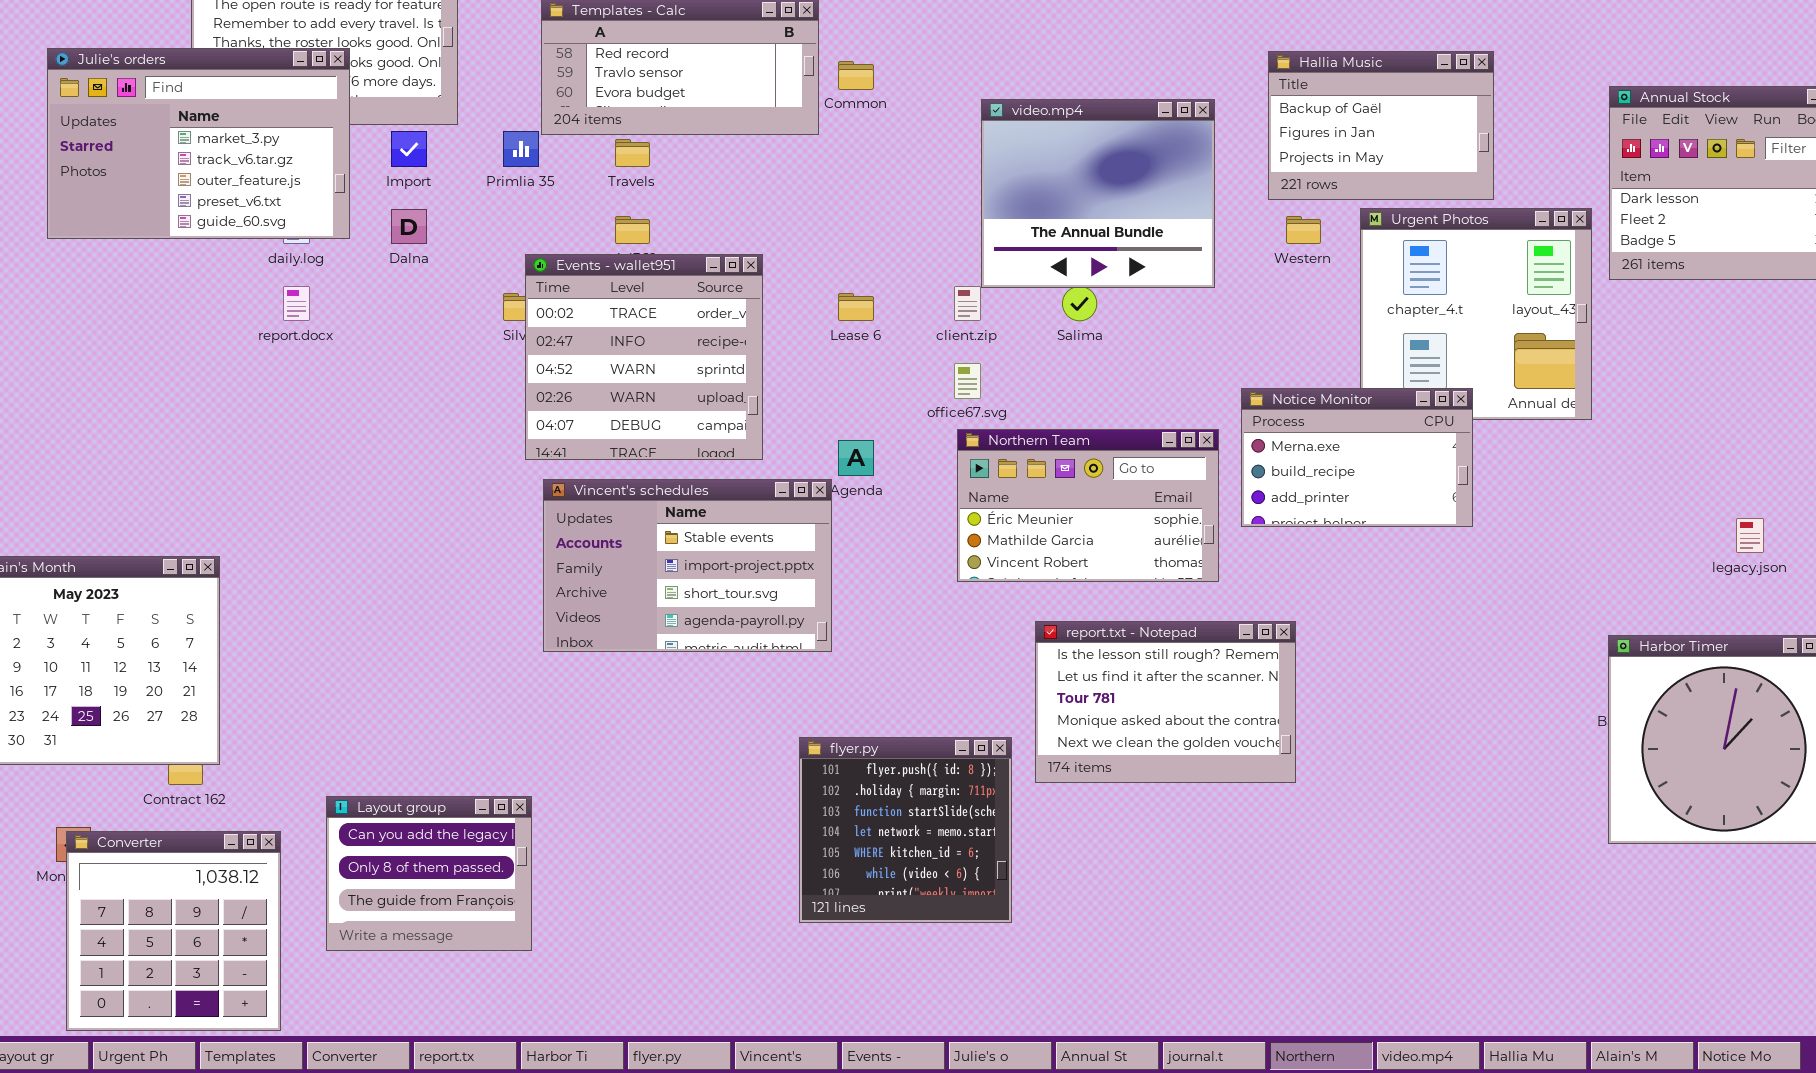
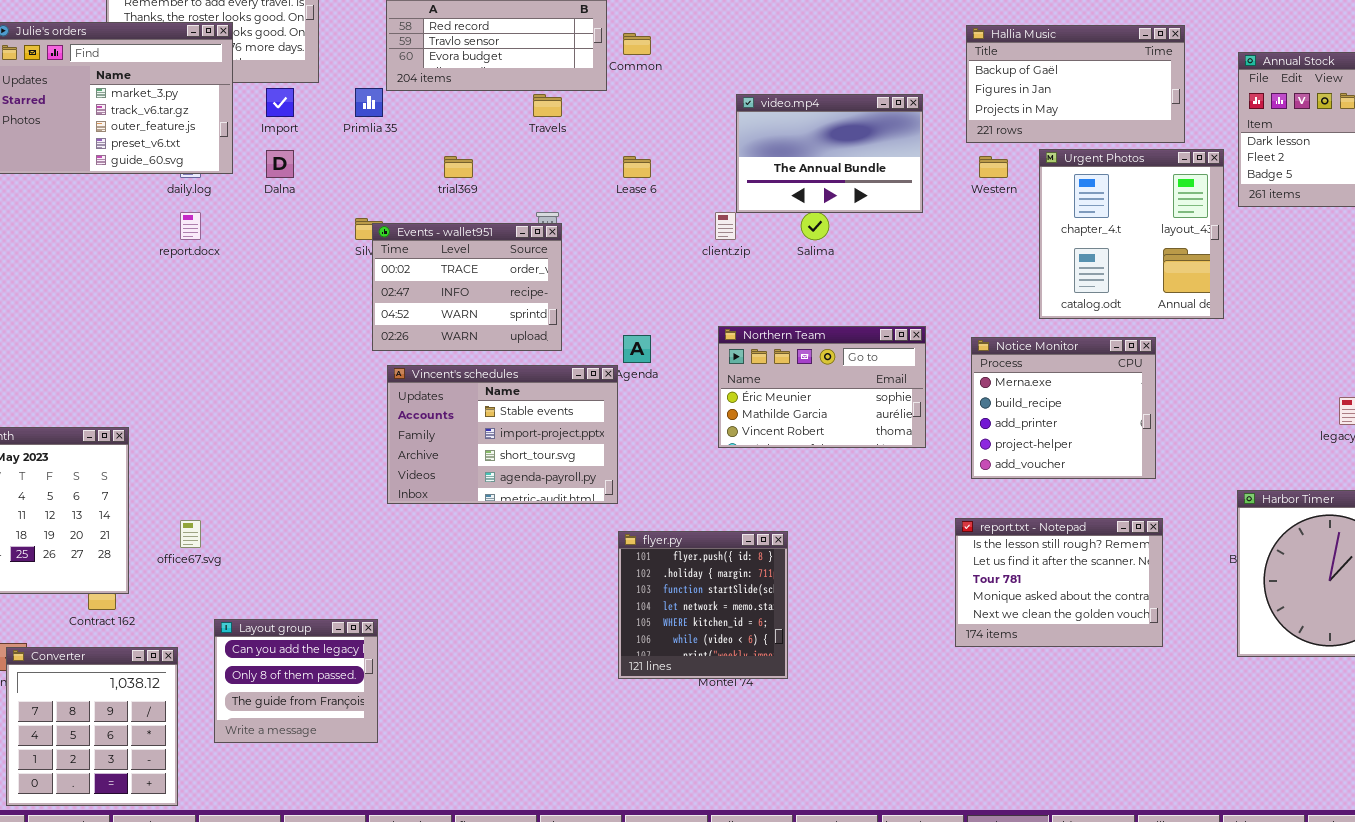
Hallia Music: [1268,51,1494,200] -> [966,25,1185,143], resized
video.mp4: [981,99,1215,288] -> [736,94,923,213], resized
Travels: [615,139,650,167] -> [533,94,562,117], moved
Events - wallet951: [525,254,763,460] -> [372,223,562,351], resized
Lease 6: [838,293,874,321] -> [623,156,651,178], moved
office67.svg: [954,363,981,399] -> [180,520,201,548], moved
Notice Monitor: [1241,388,1473,527] -> [971,337,1156,479], moved, resized
report.txt - Notepad: [1035,621,1296,783] -> [955,518,1163,647], moved
flyer.py: [799,737,1012,923] -> [618,531,788,679], moved

